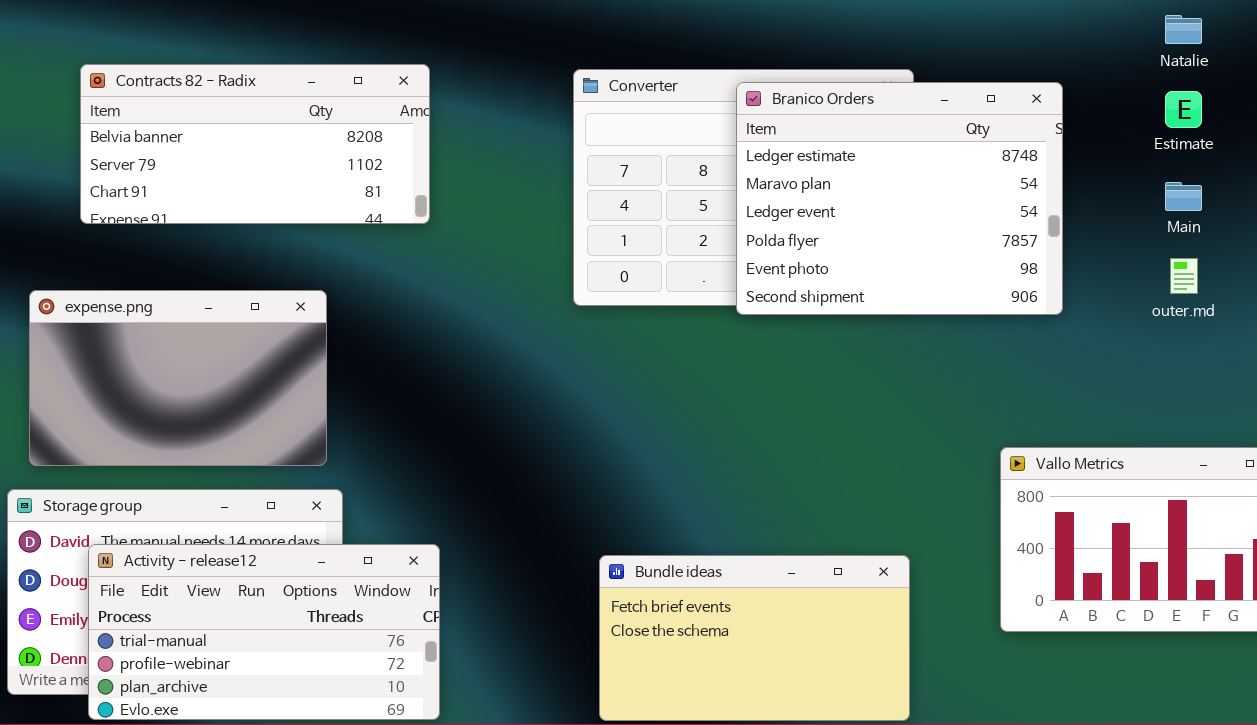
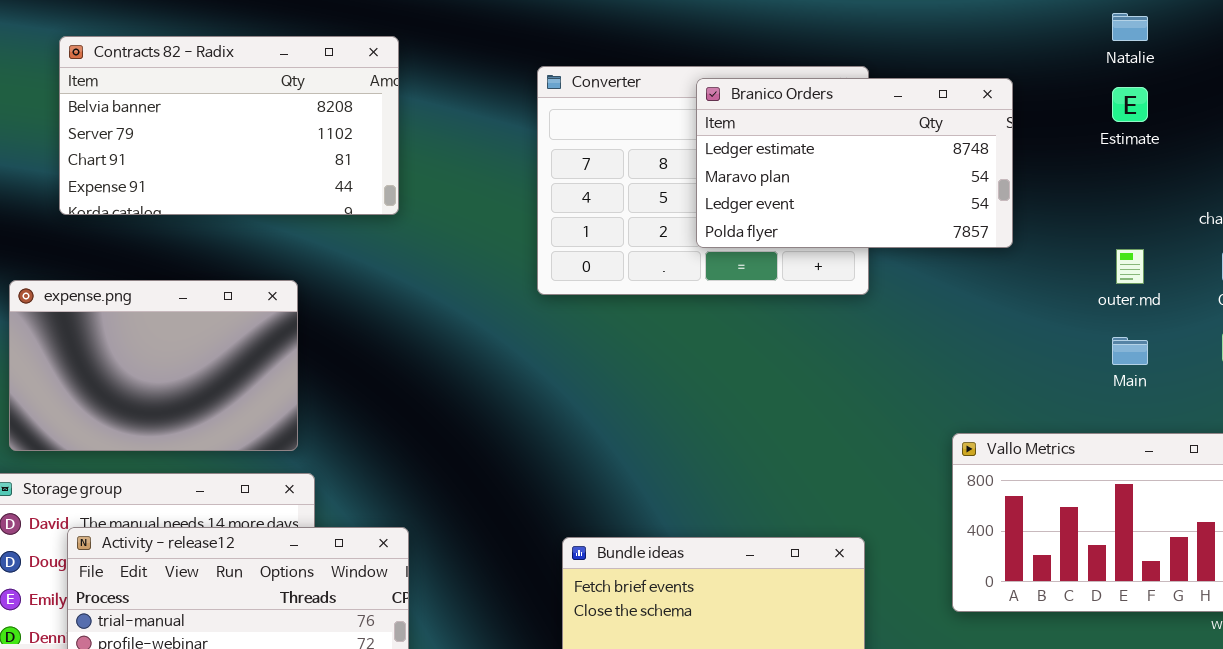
Contracts 82 - Radix: [80,64,430,224] -> [59,36,399,215], resized
Branico Orders: [736,82,1063,315] -> [696,78,1013,248], resized
Main: [1165,182,1202,211] -> [1112,337,1148,365], moved

